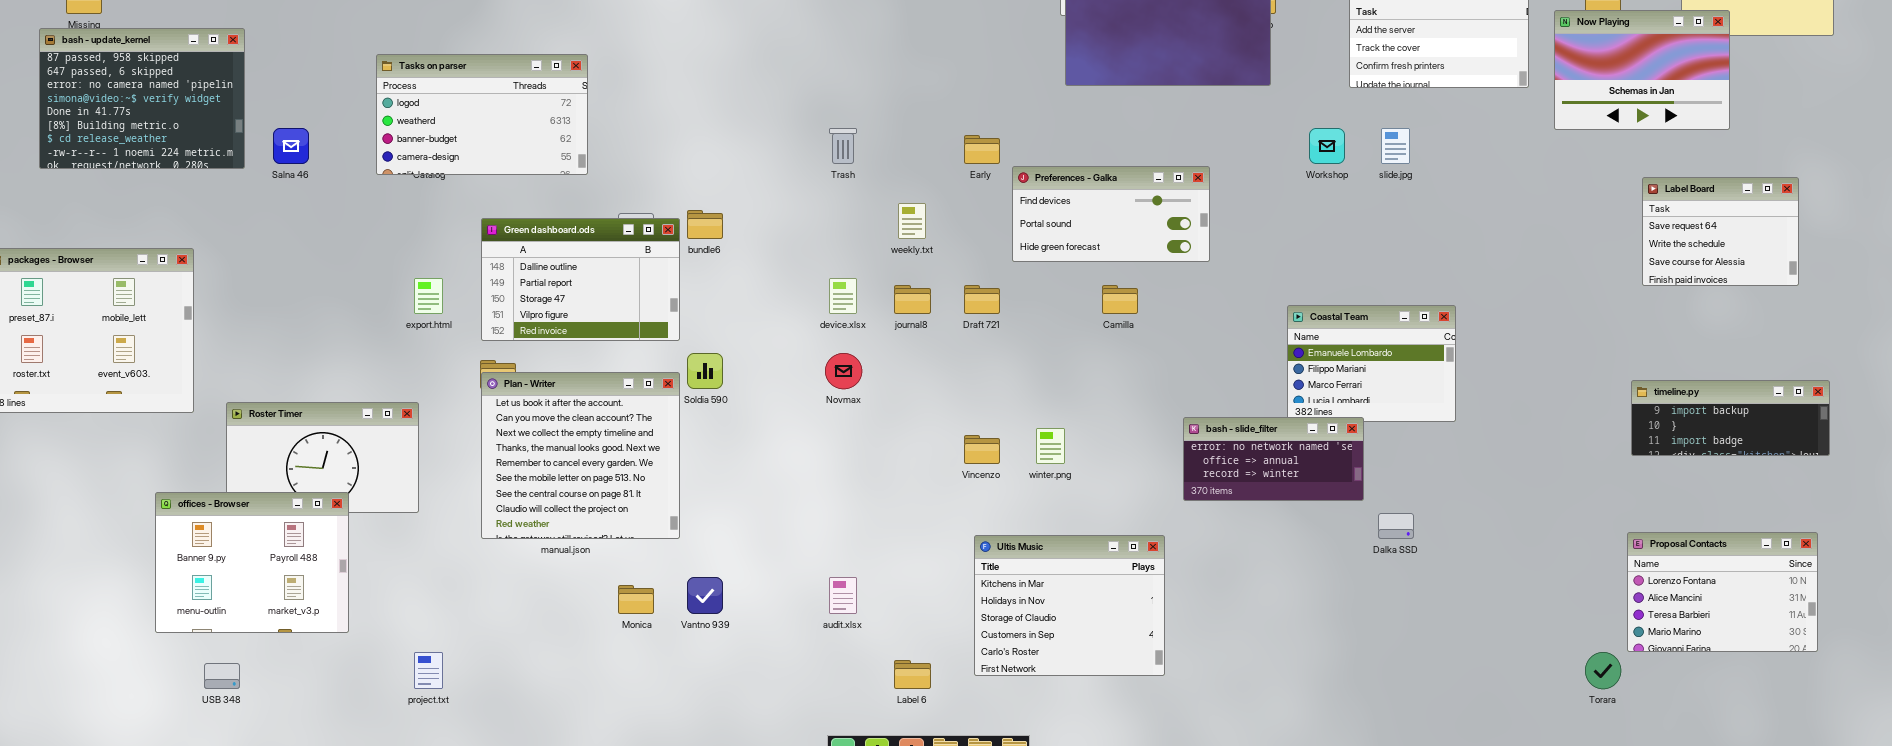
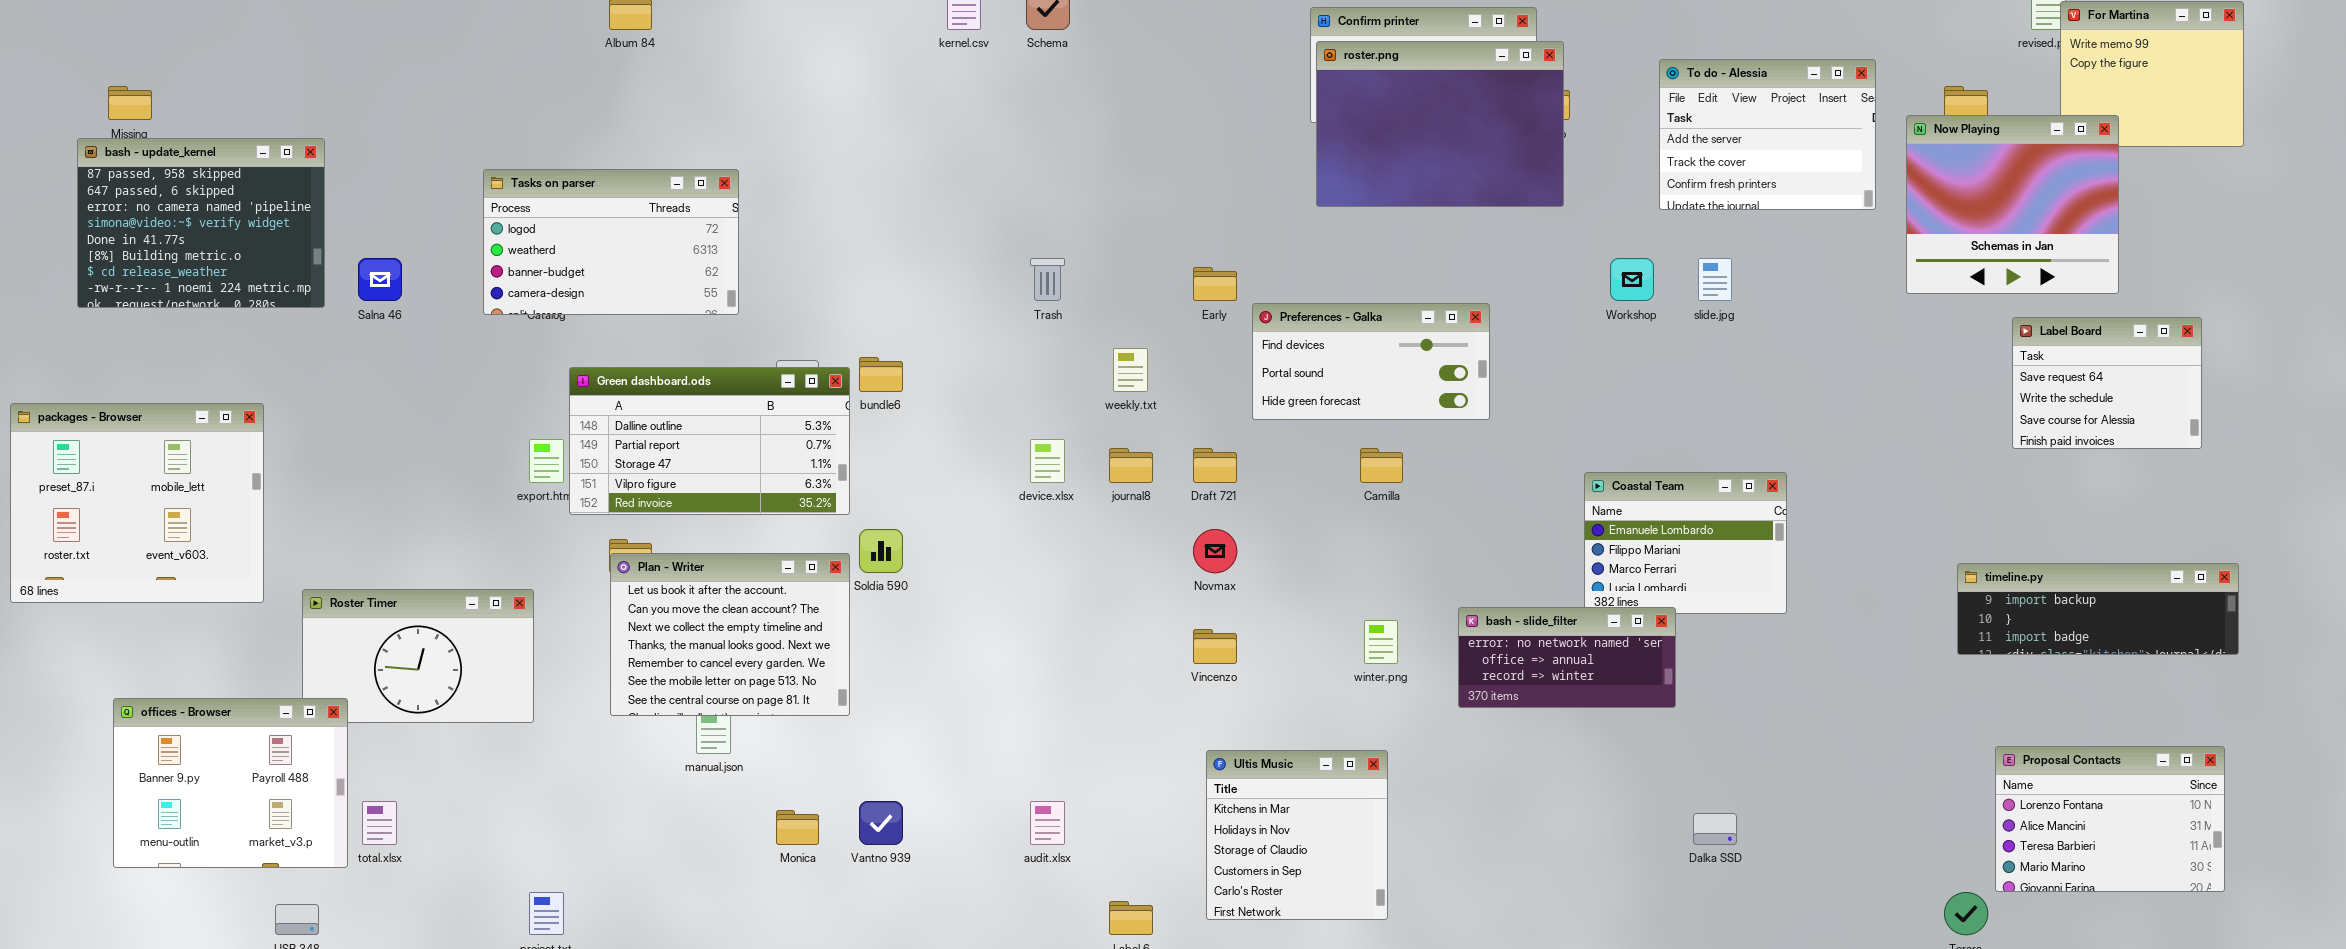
Now Playing: [1554,10,1730,130] -> [1906,115,2119,294], resized
Green dashboard.ods: [481,218,680,341] -> [569,367,850,515], resized
Novmax: [825,353,862,389] -> [1193,529,1237,573], moved
Plan - Writer: [481,372,680,539] -> [610,553,850,716], resized
timeline.py: [1631,380,1830,456] -> [1957,563,2239,655], resized
winter.png: [1036,428,1065,464] -> [1364,620,1398,664], moved
offices - Browser: [155,492,349,633] -> [113,698,348,868], moved
Dalka SSD: [1378,513,1414,539] -> [1693,813,1737,845], moved
Ultis Music: [974,535,1165,676] -> [1206,750,1388,920], resized

